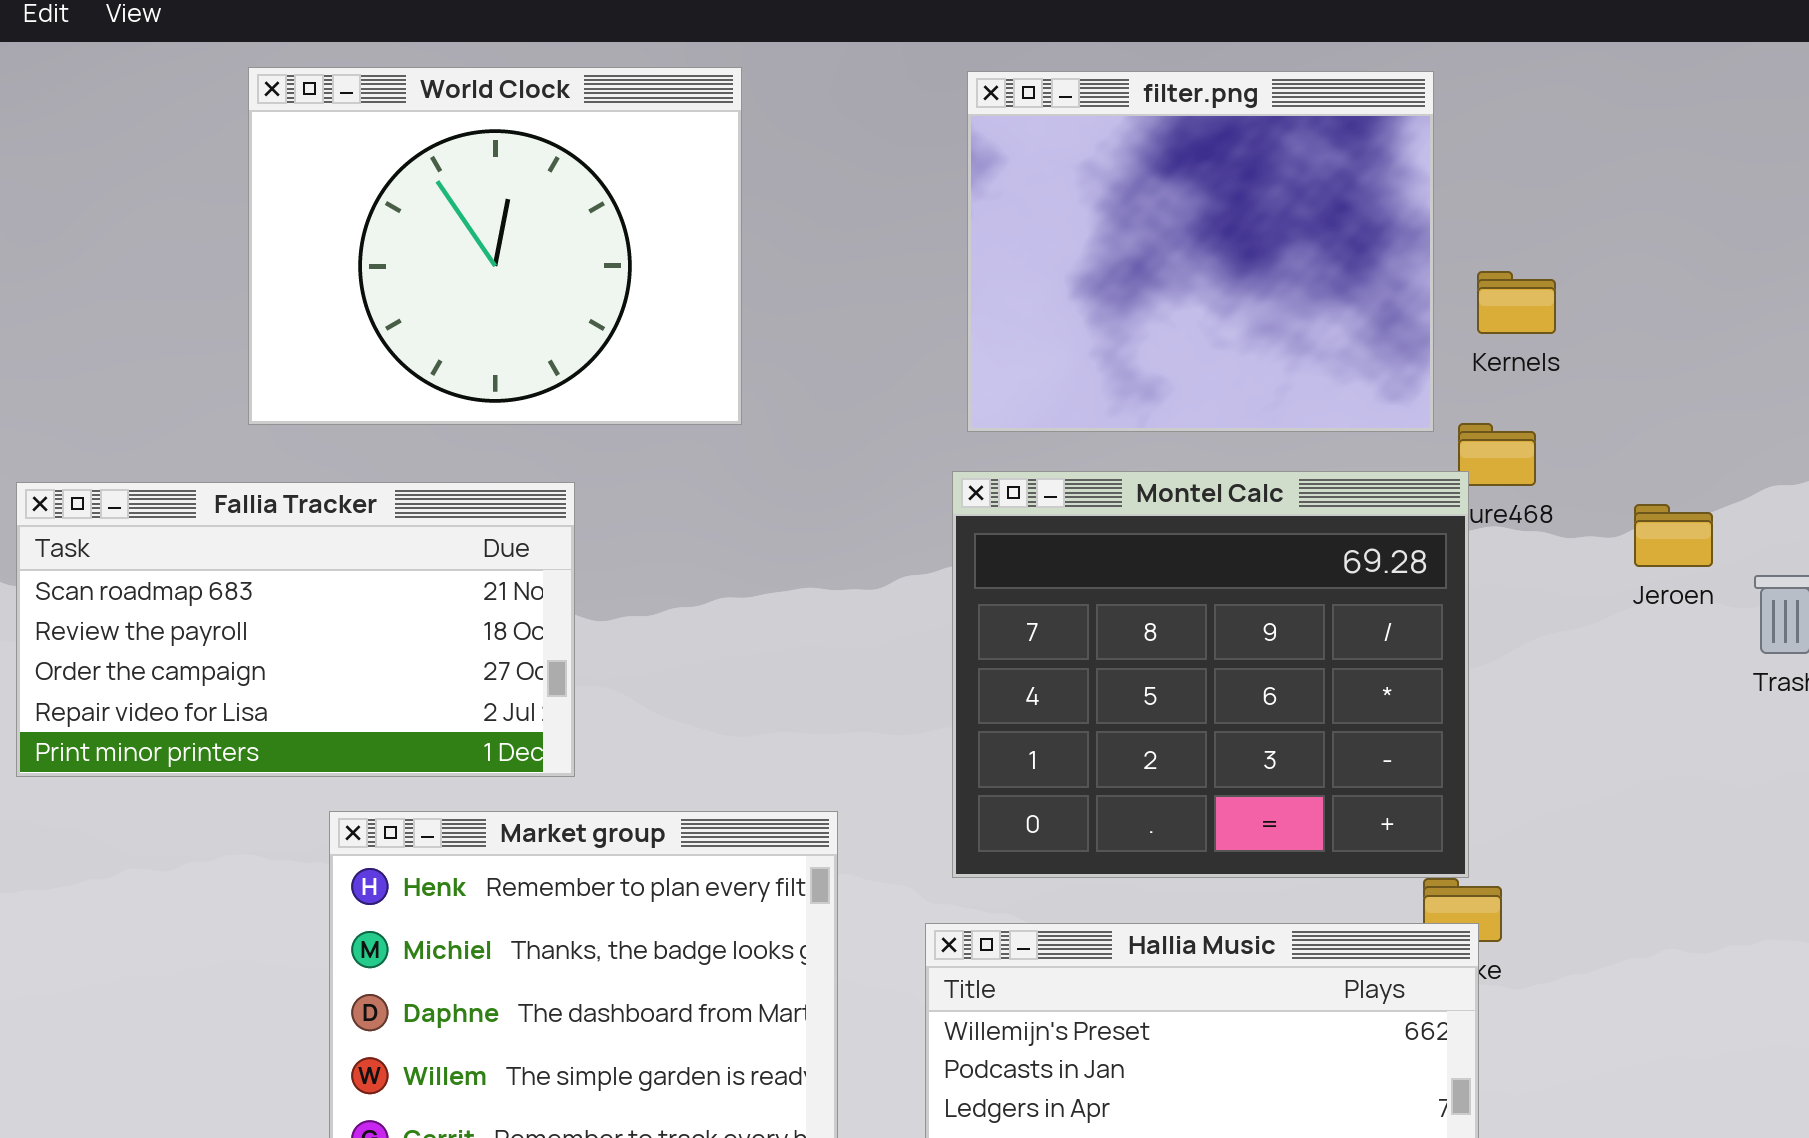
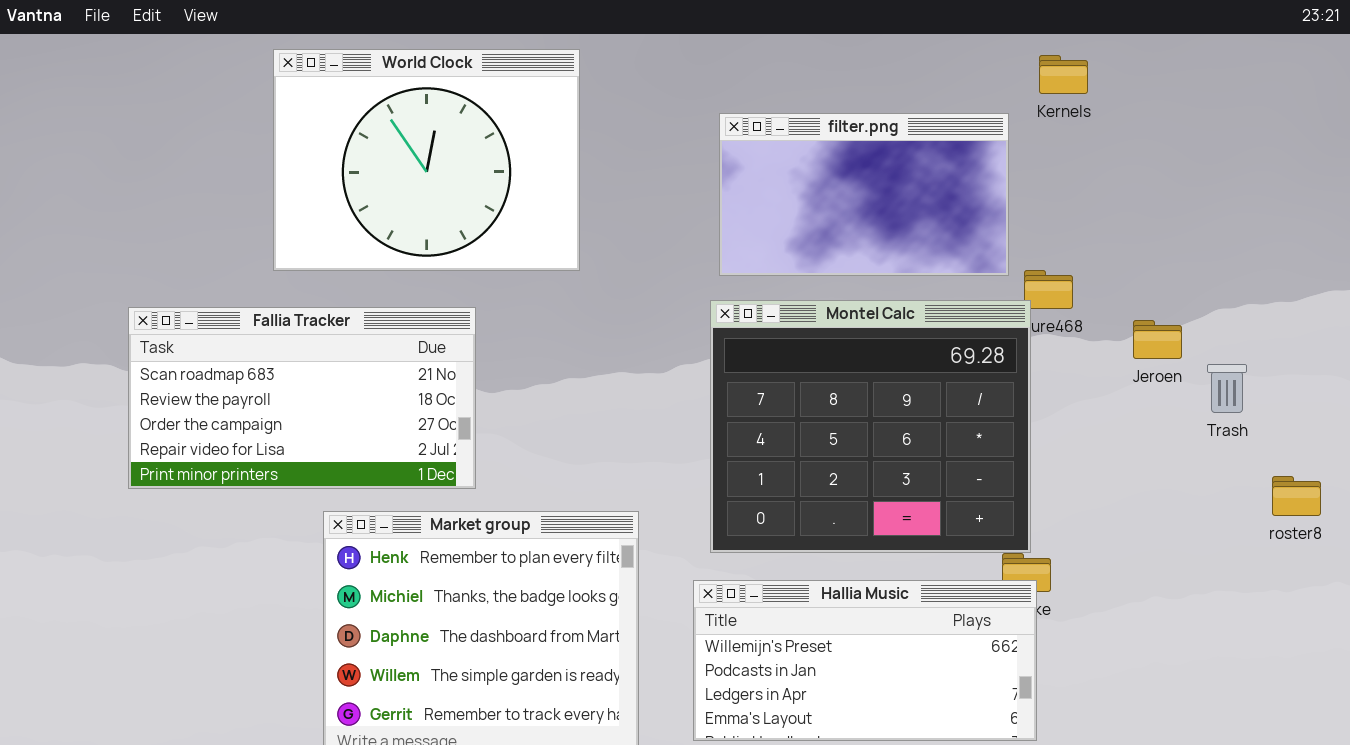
filter.png: [967,71,1434,432] -> [719,113,1009,276], resized
Kernels: [1477,271,1556,334] -> [1039,55,1088,94], moved

